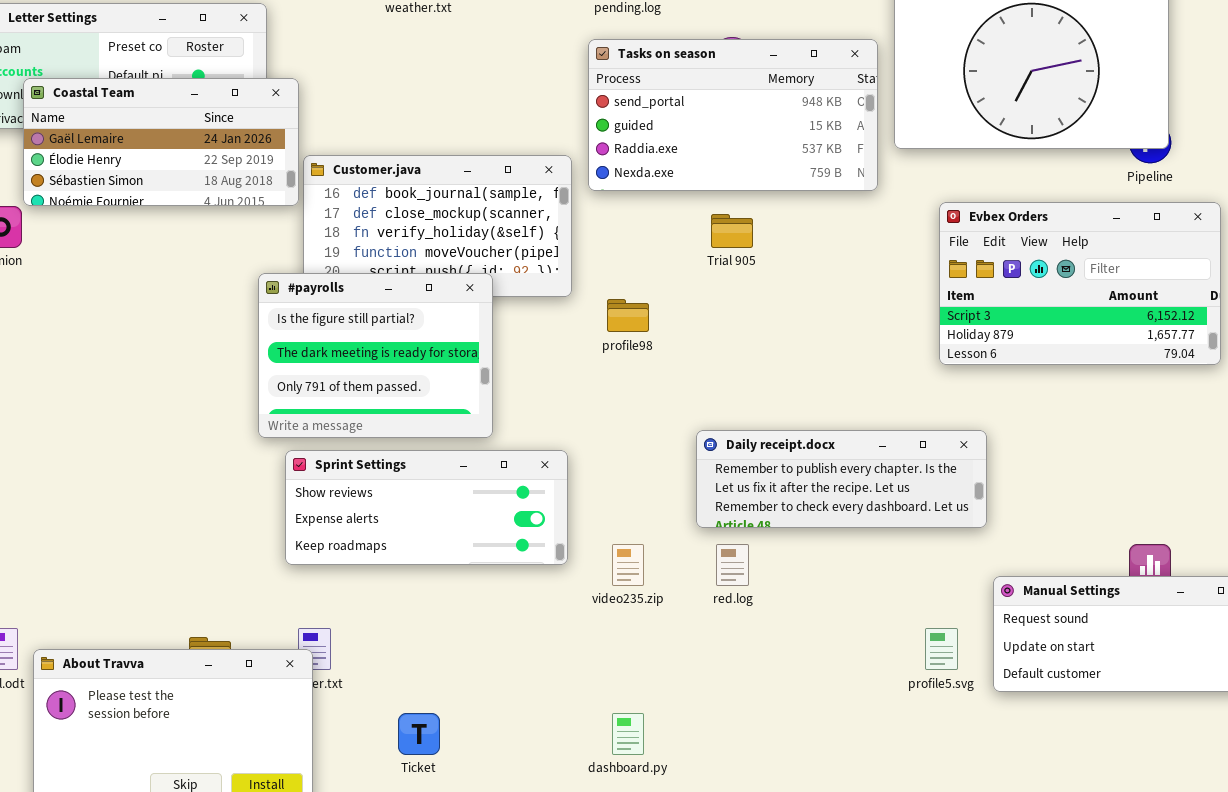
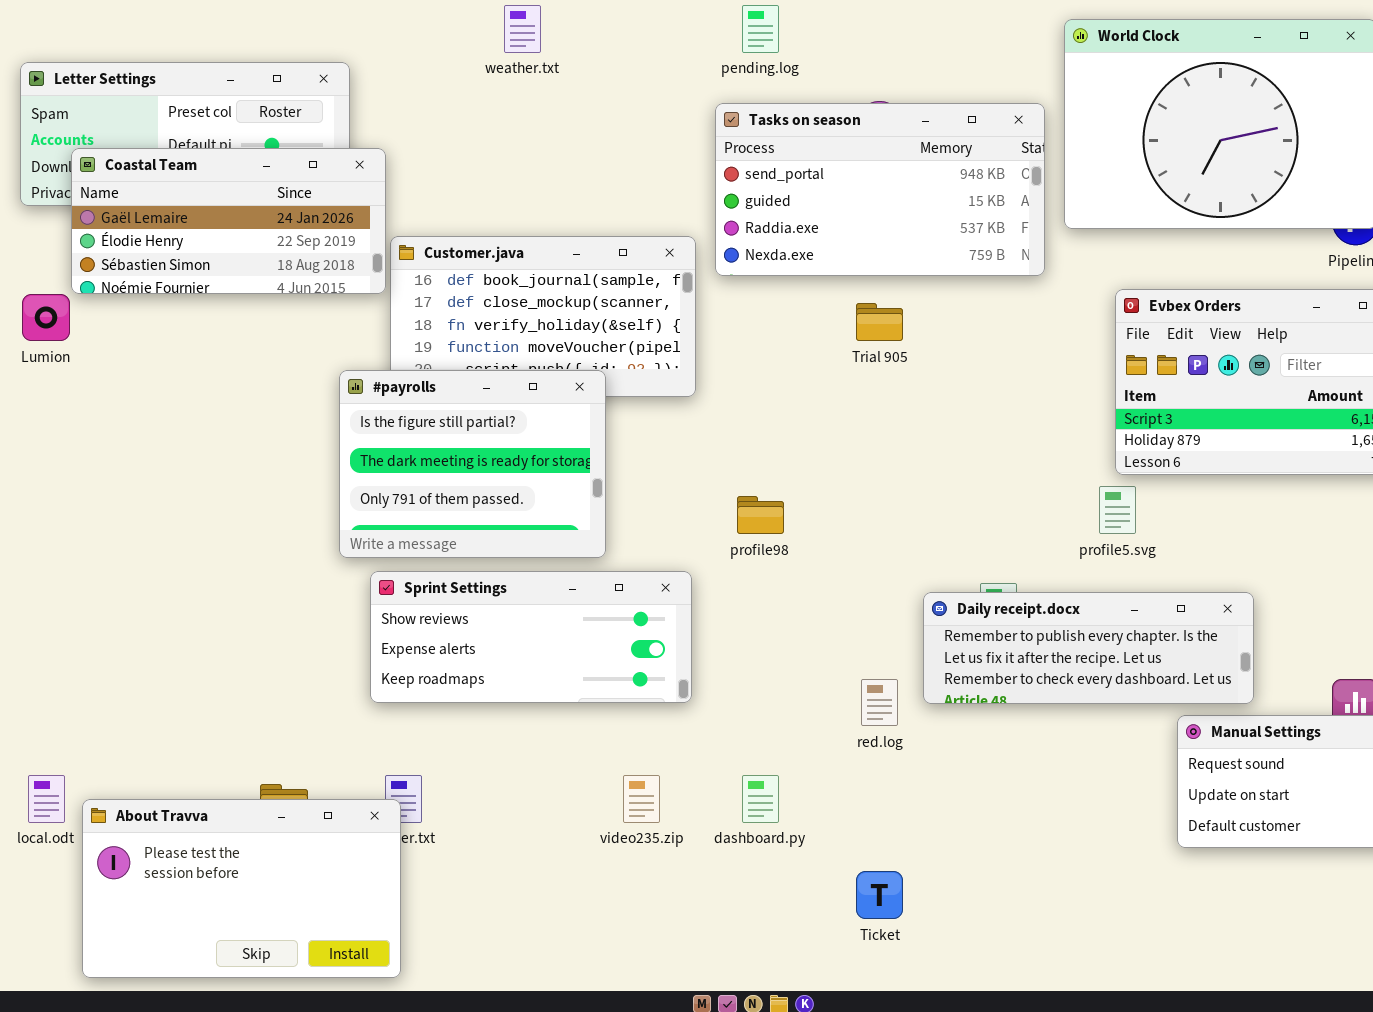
profile98: [607,299,649,332] -> [737,496,784,534], moved
Daily receipt.docx: [696,430,987,528] -> [923,592,1254,704], moved
video235.zip: [612,544,644,586] -> [623,775,660,823], moved
profile5.svg: [925,628,958,670] -> [1099,486,1136,534], moved
Ticket: [398,713,440,755] -> [856,871,903,919], moved
dashboard.py: [612,713,644,755] -> [742,775,779,823], moved

